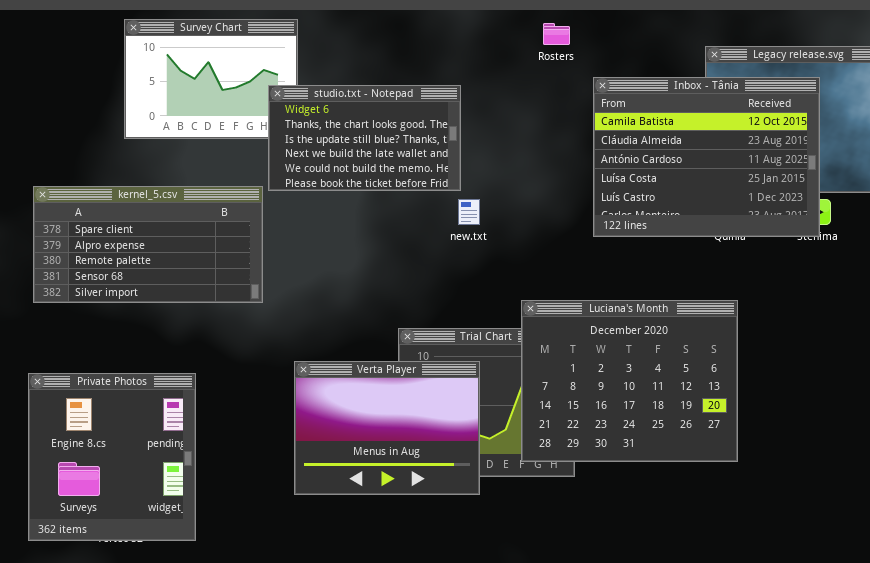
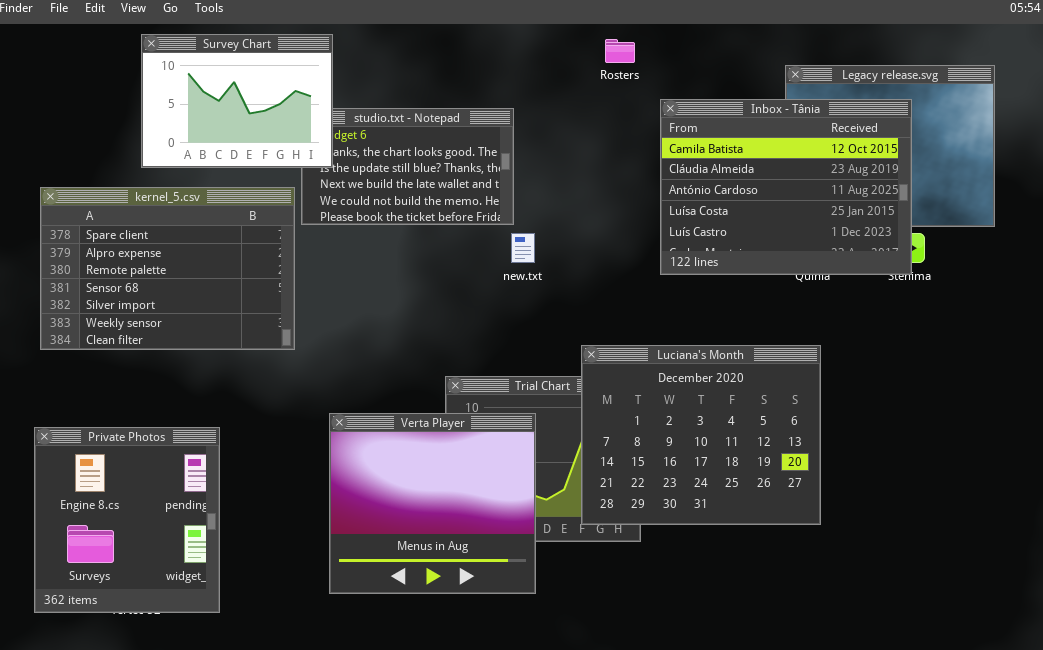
Survey Chart: [124,19,298,139] -> [141,34,333,168], raised
kernel_5.csv: [33,186,263,303] -> [40,187,295,350], resized
Verta Player: [294,361,480,495] -> [329,413,536,594], resized

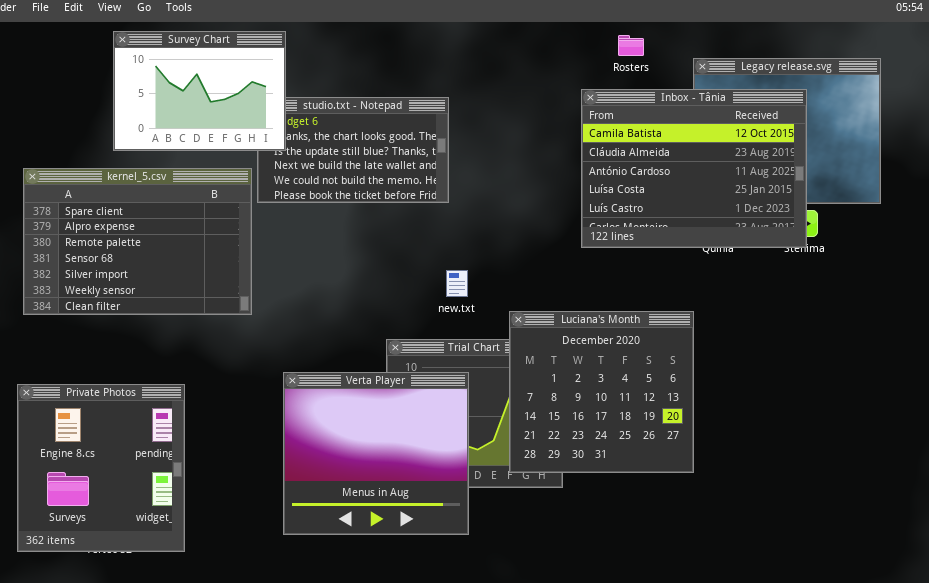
Rosters: [605,39,635,63] -> [618,35,644,56], moved
new.txt: [511,233,535,263] -> [446,270,468,297], moved
Luciana's Month: [581,345,821,525] -> [509,311,694,473], resized

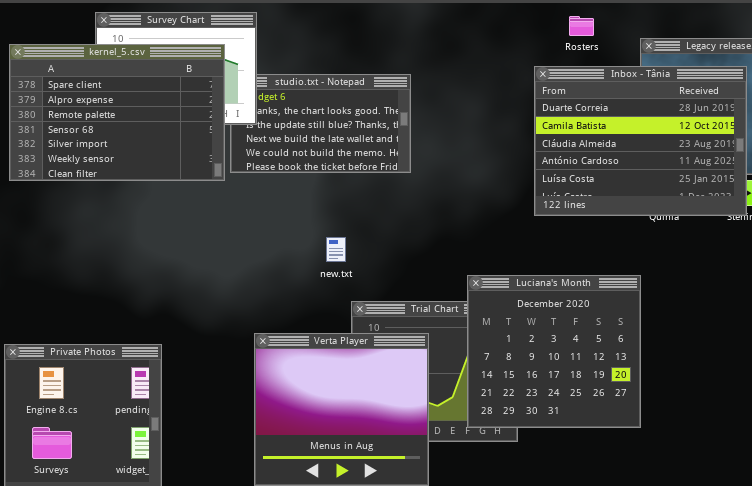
Inbox - Tânia: [581,89,807,248] -> [534,66,747,216], scrolled up 1 row
kernel_5.csv: [23,168,252,315] -> [9,44,225,181], moved
new.txt: [446,270,468,297] -> [326,237,346,262], moved

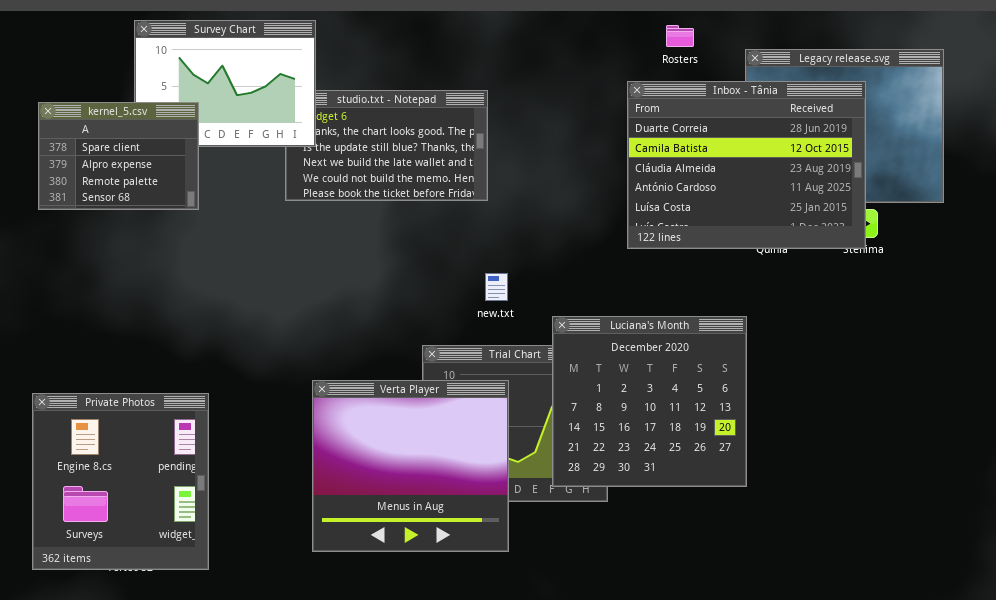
kernel_5.csv: [9,44,225,181] -> [38,102,199,210], resized
new.txt: [326,237,346,262] -> [485,273,508,301], moved

